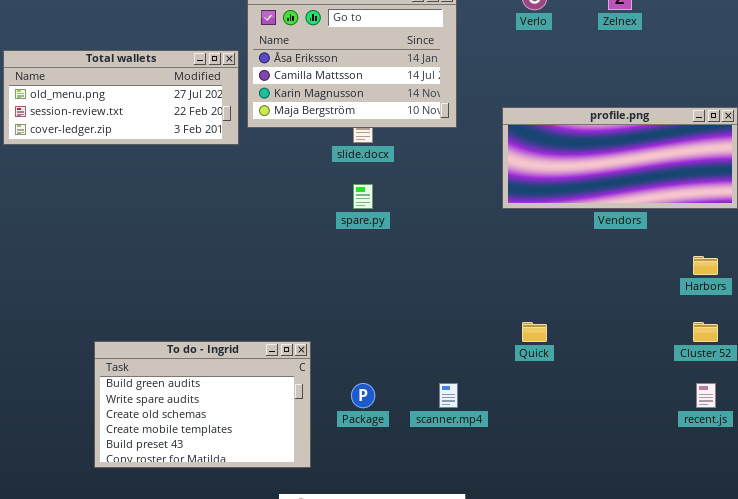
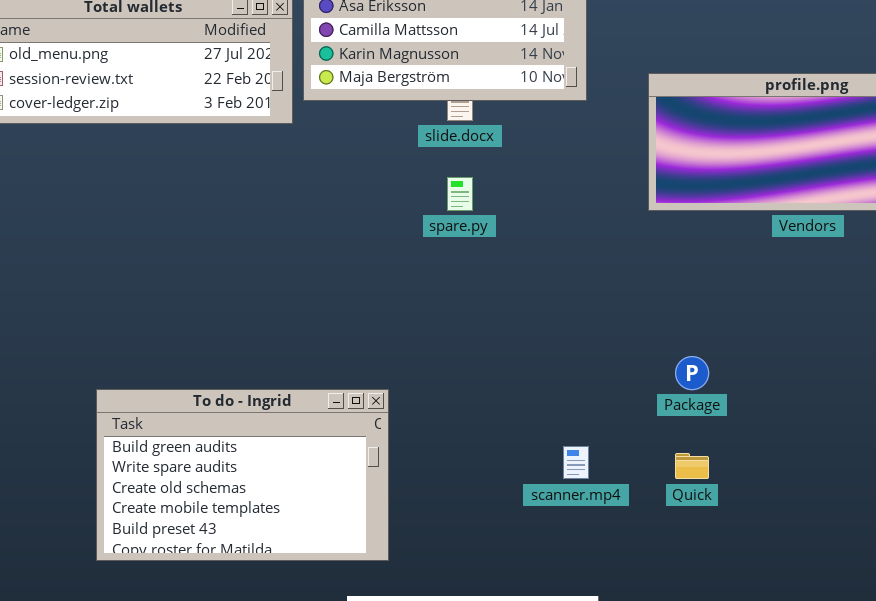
Quick: [522,322,547,342] -> [675,453,709,479], moved
Package: [351,383,375,408] -> [675,356,709,390], moved

